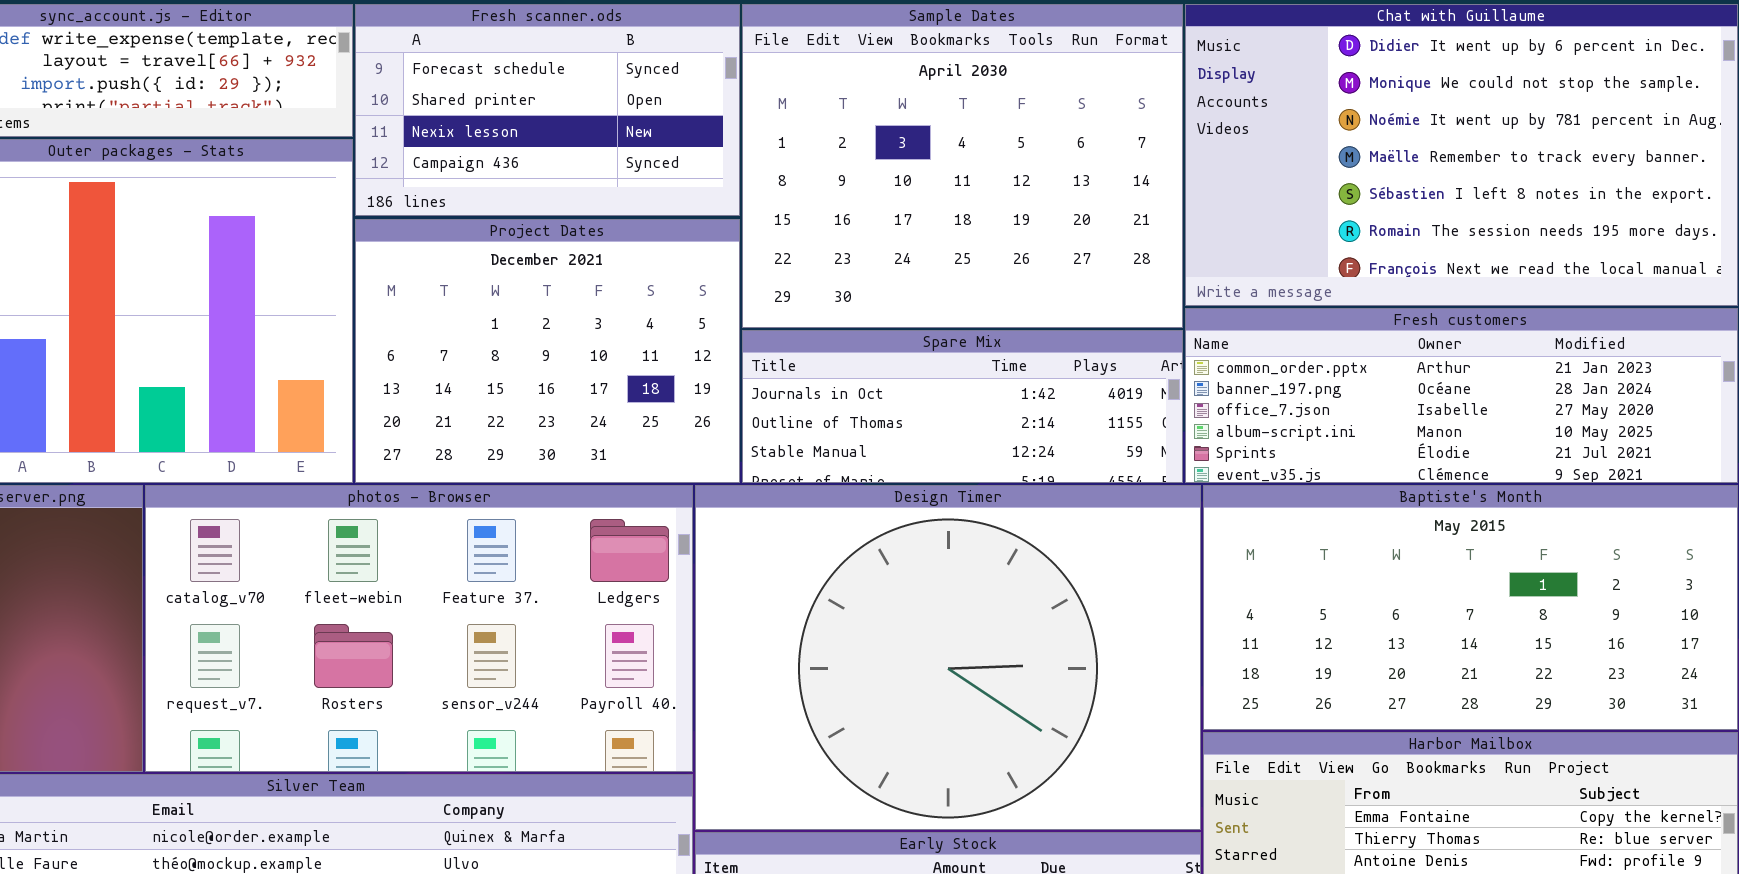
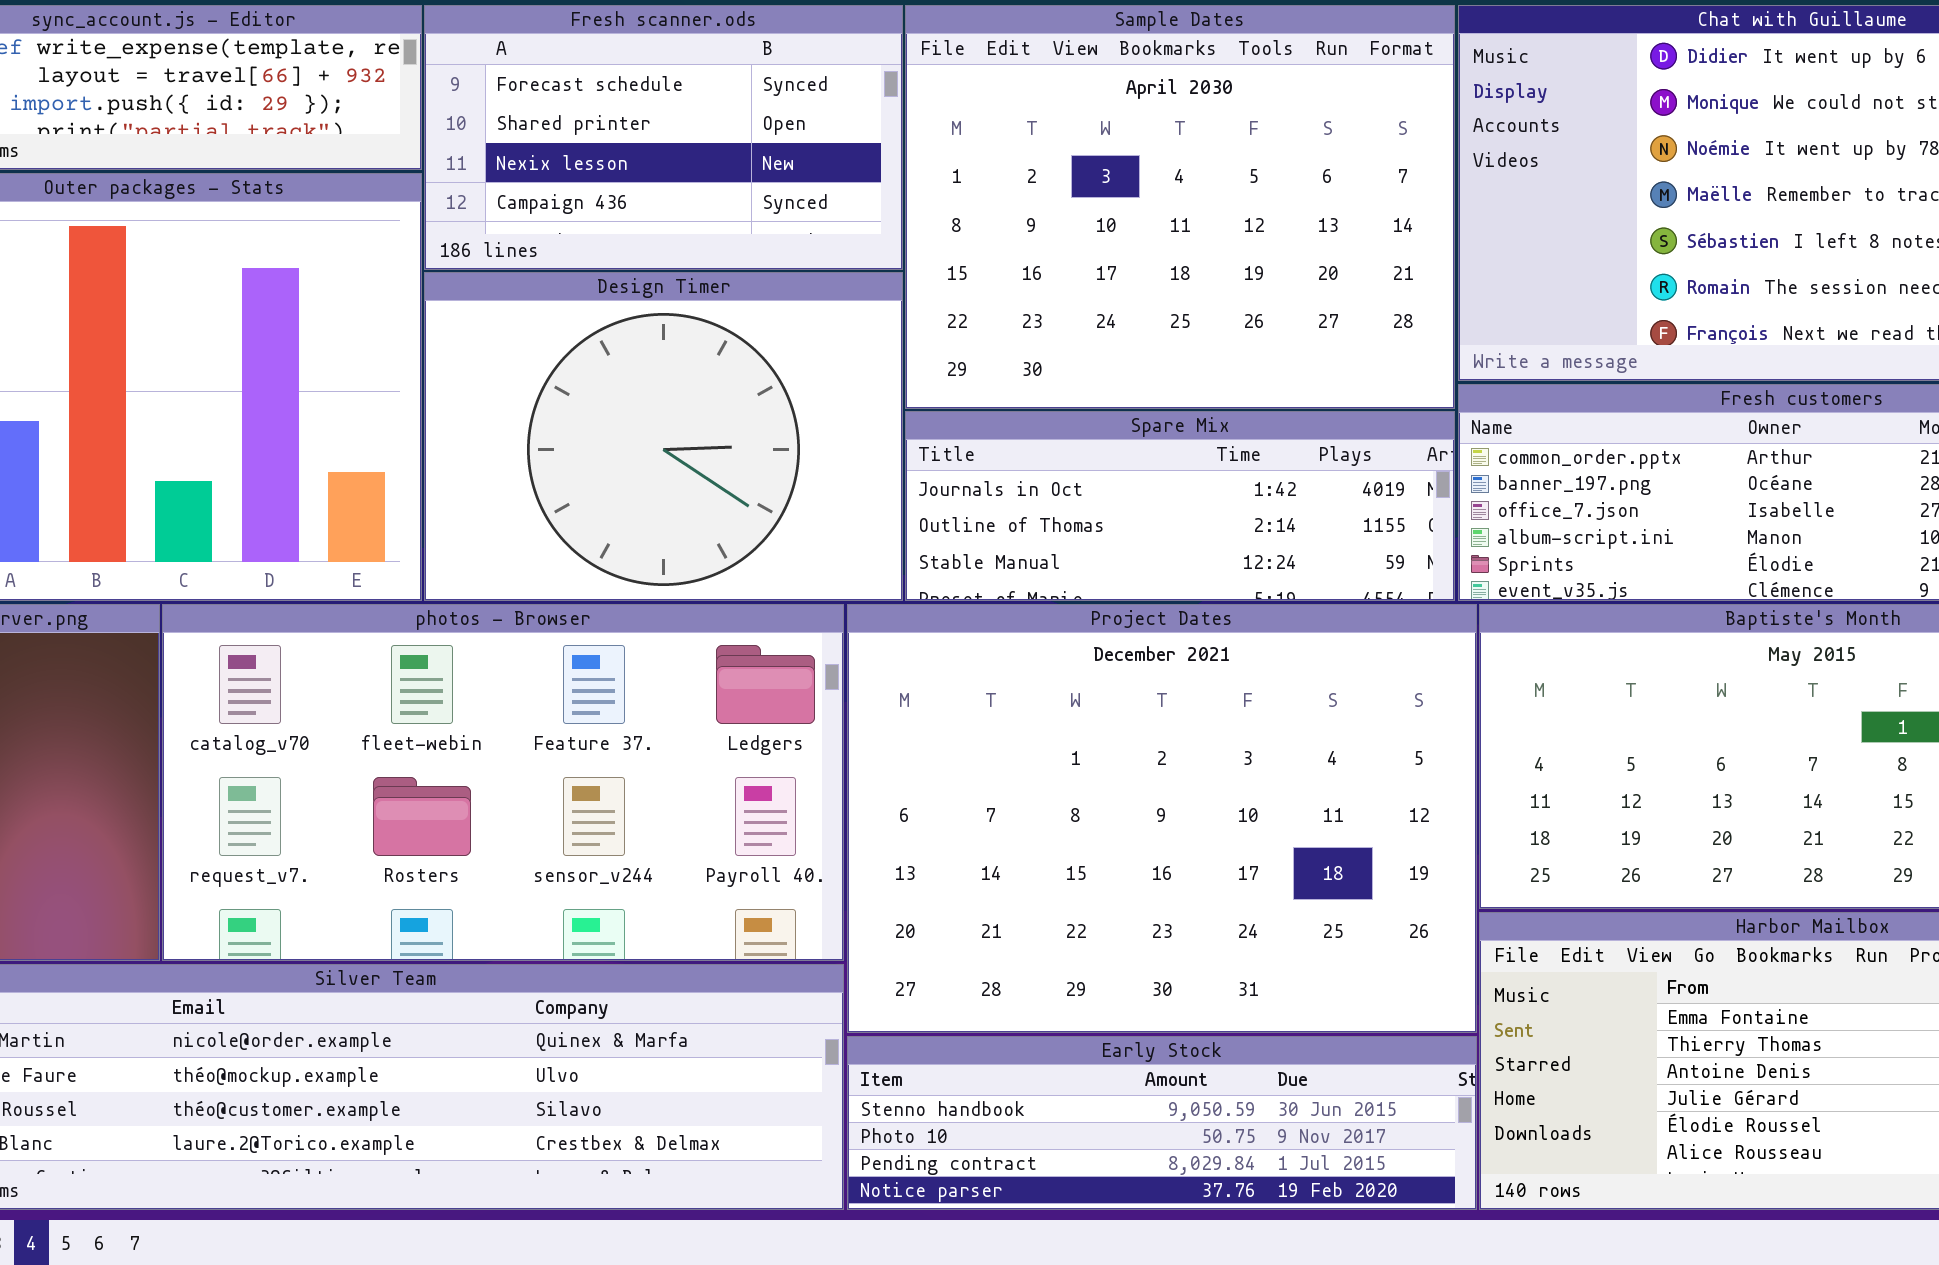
Project Dates: [355,219,740,483] -> [847,604,1477,1033], moved, resized
Design Timer: [695,485,1201,830] -> [424,272,903,601], moved, resized

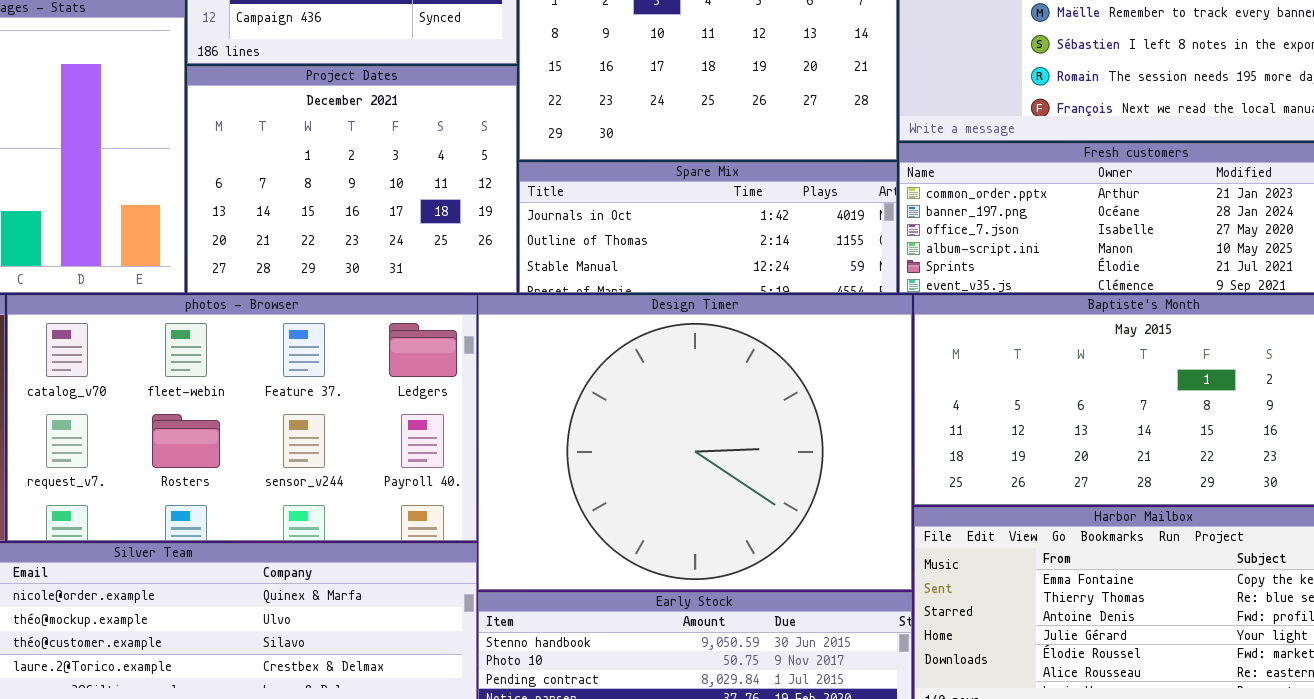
Design Timer: [424,272,903,601] -> [478,295,912,590], moved, resized
Project Dates: [847,604,1477,1033] -> [187,66,517,293], moved, resized

